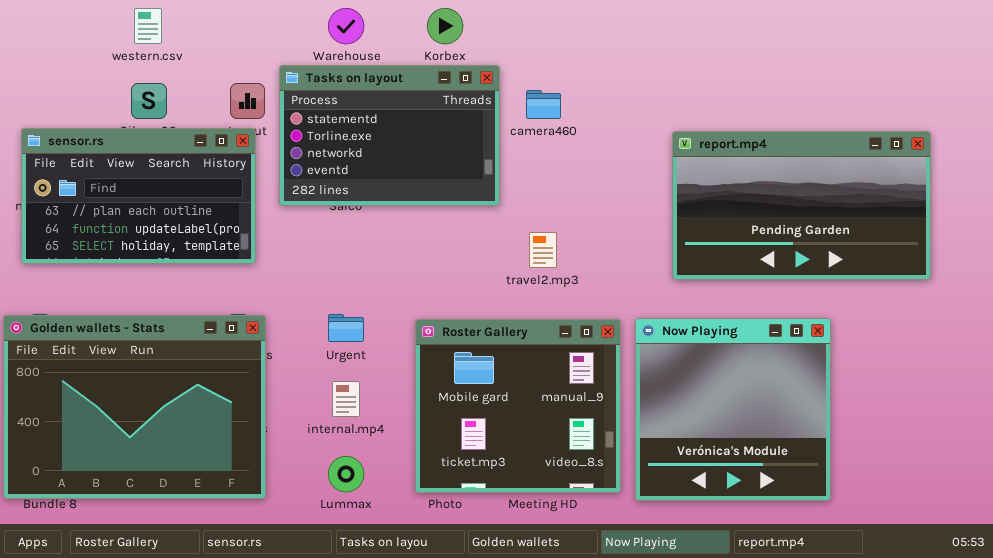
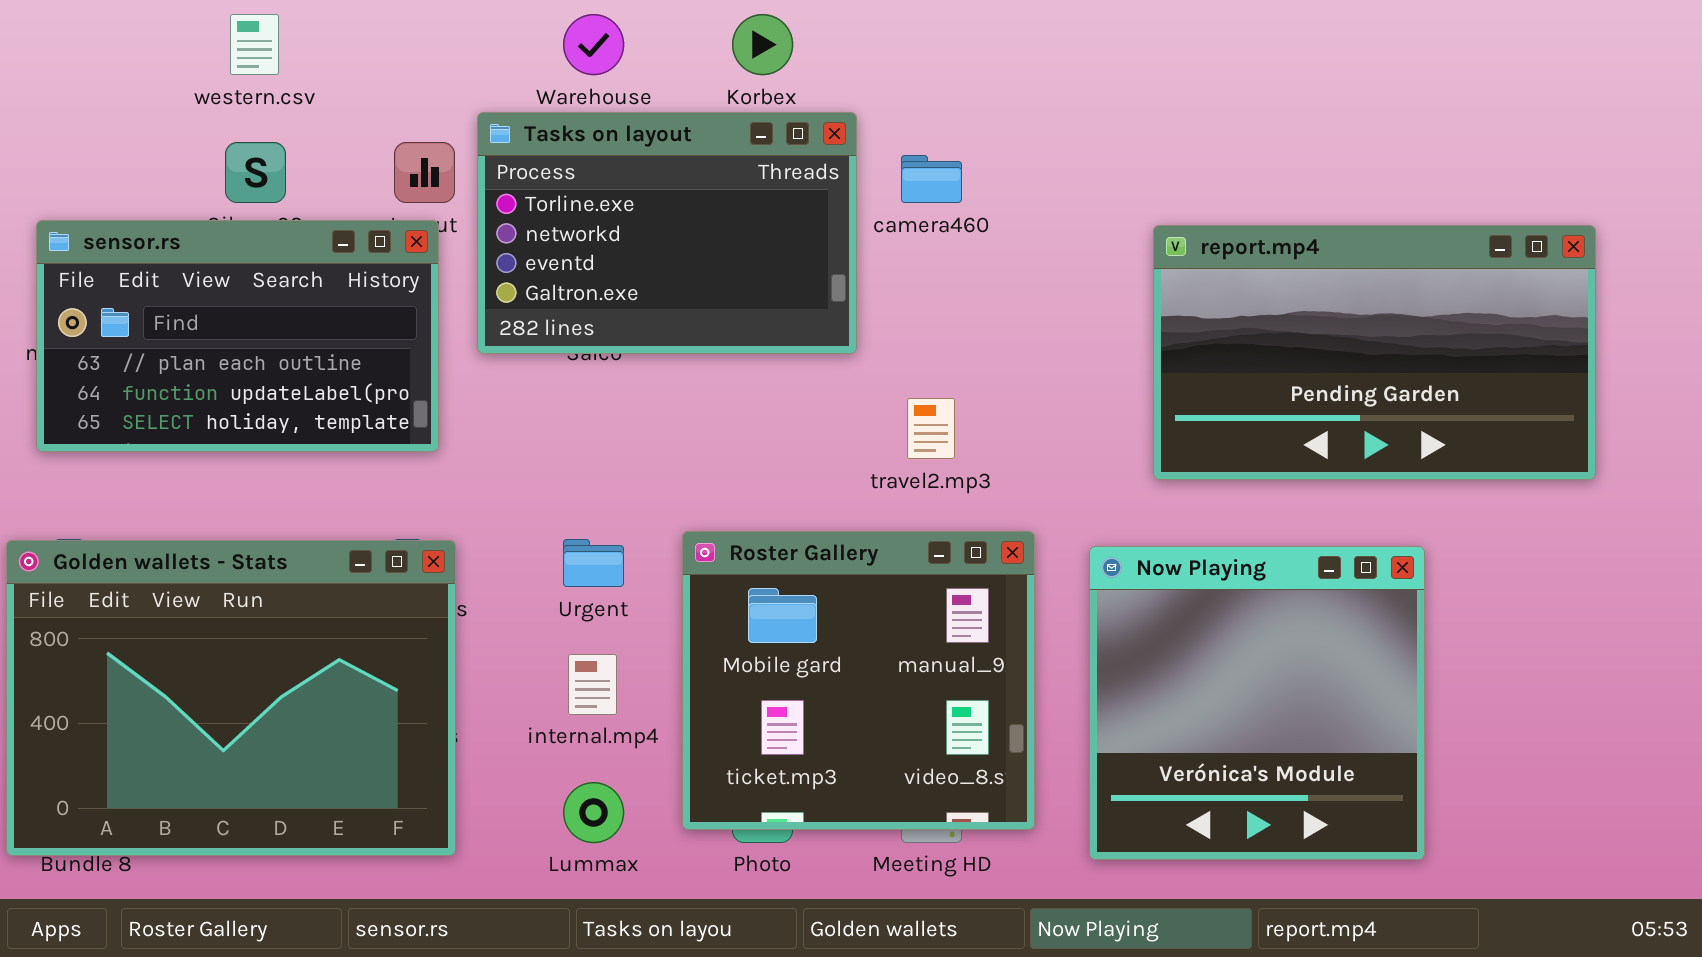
Tasks on layout: [279,65,500,206] -> [477,112,857,354], scrolled down 1 row
Roster Gallery: [415,319,621,493] -> [682,531,1035,830], moved

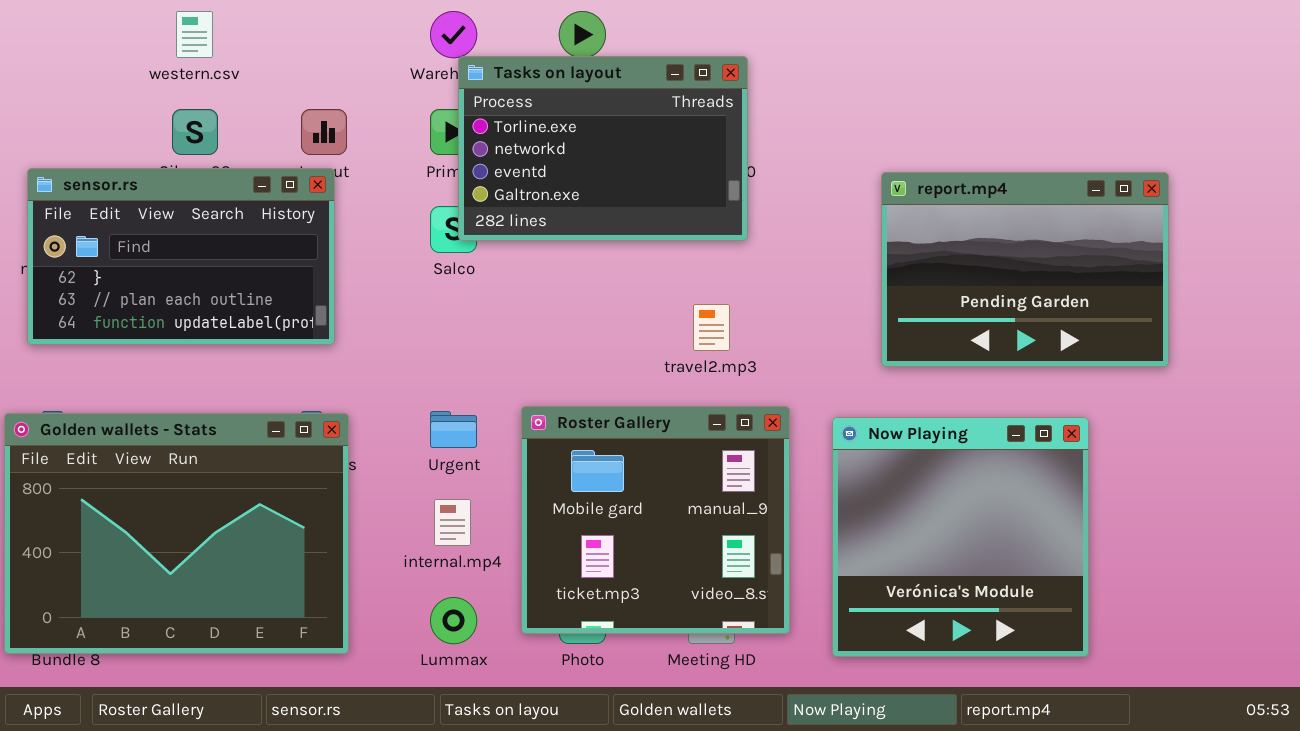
Tasks on layout: [477,112,857,354] -> [458,56,748,241], moved
sensor.rs: [36,220,439,452] -> [27,168,335,345], scrolled up 1 row
report.mp4: [1153,225,1596,480] -> [881,172,1169,367], resized

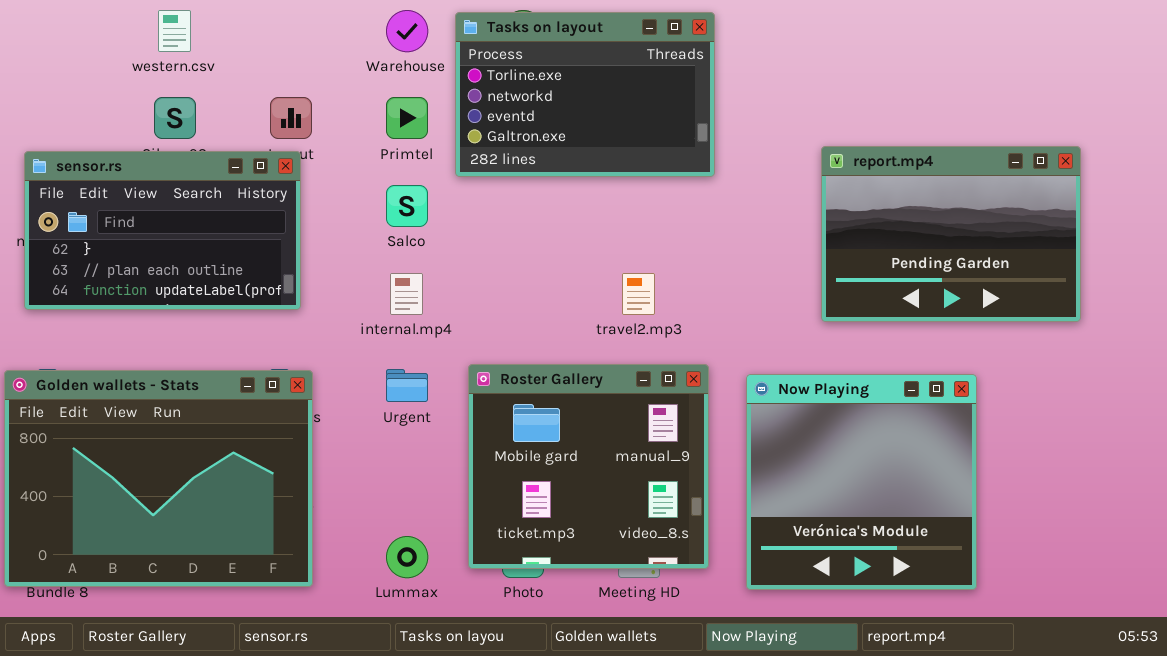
Tasks on layout: [458,56,748,241] -> [455,12,715,177], moved
report.mp4: [881,172,1169,367] -> [821,146,1081,322], moved
internal.mp4: [434,499,471,546] -> [390,273,423,315], moved

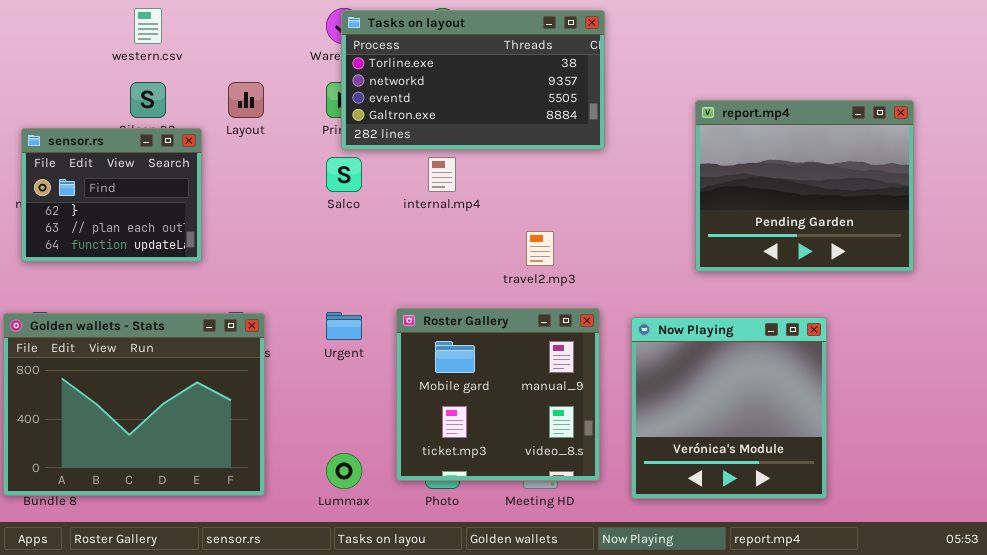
Tasks on layout: [455,12,715,177] -> [341,10,605,150], resized
report.mp4: [821,146,1081,322] -> [695,100,914,272], resized
sensor.rs: [24,151,301,310] -> [21,128,202,262], resized
internal.mp4: [390,273,423,315] -> [428,157,456,192], moved

